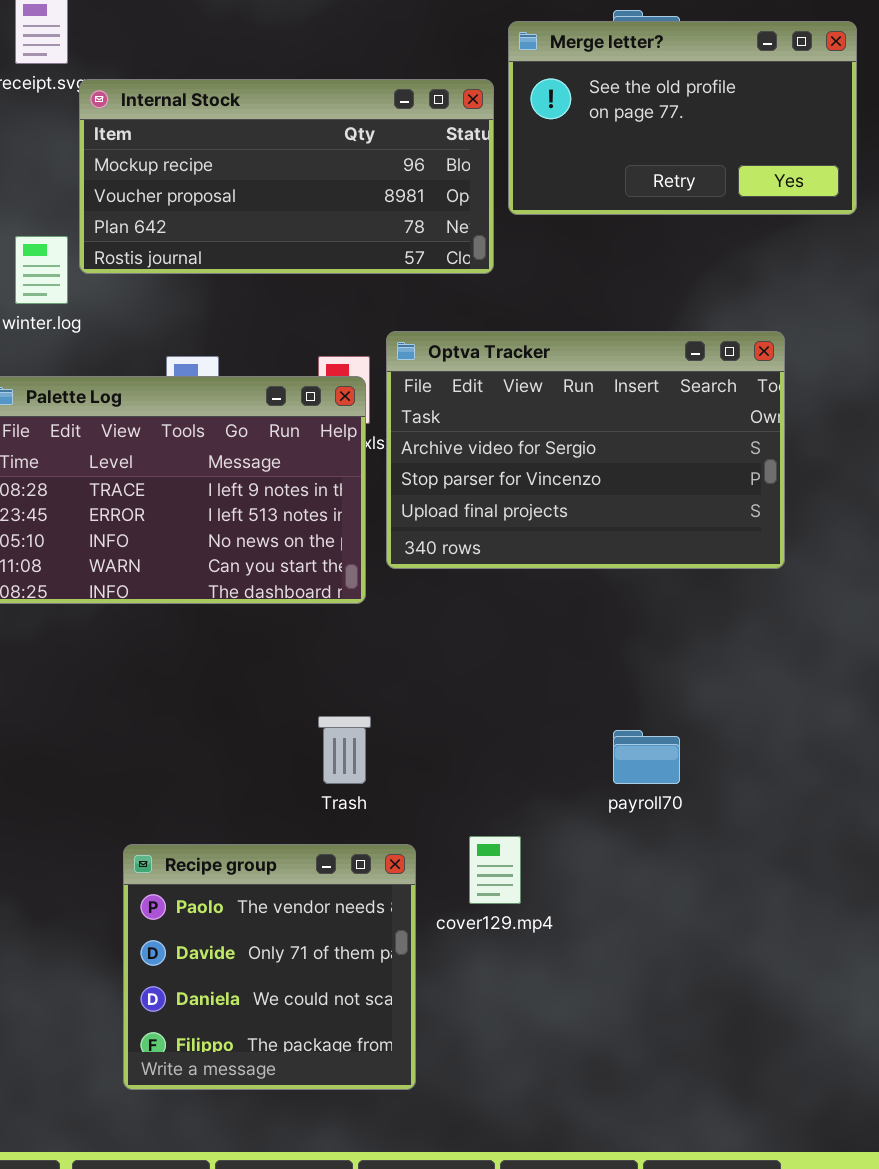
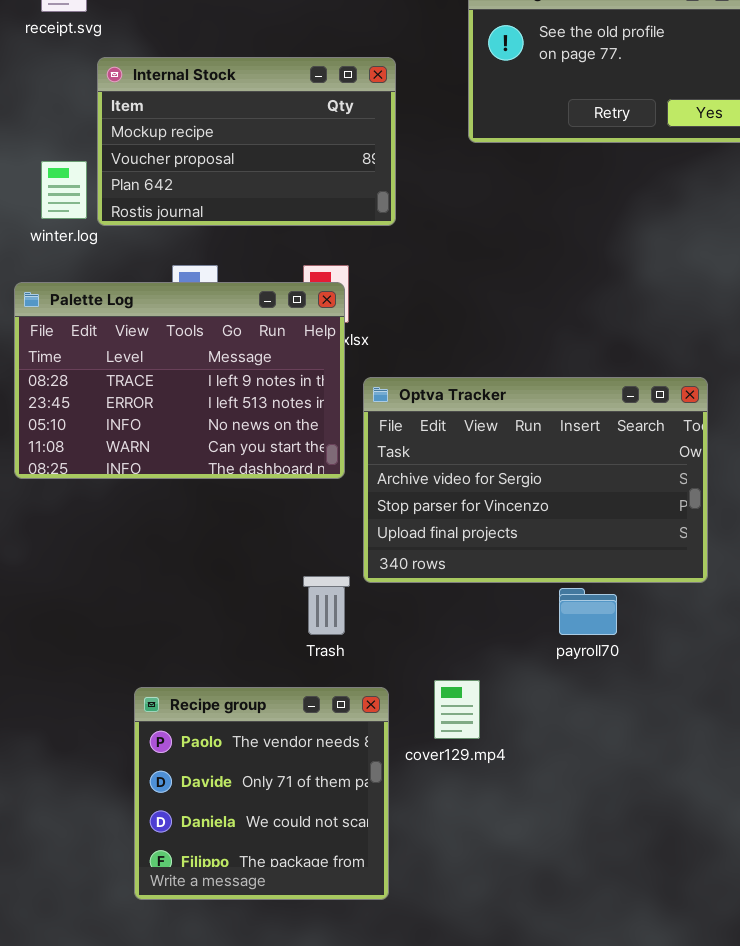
Internal Stock: [79,79,494,274] -> [97,57,396,226], moved, resized
Optva Tracker: [386,331,785,569] -> [363,377,708,583], moved

